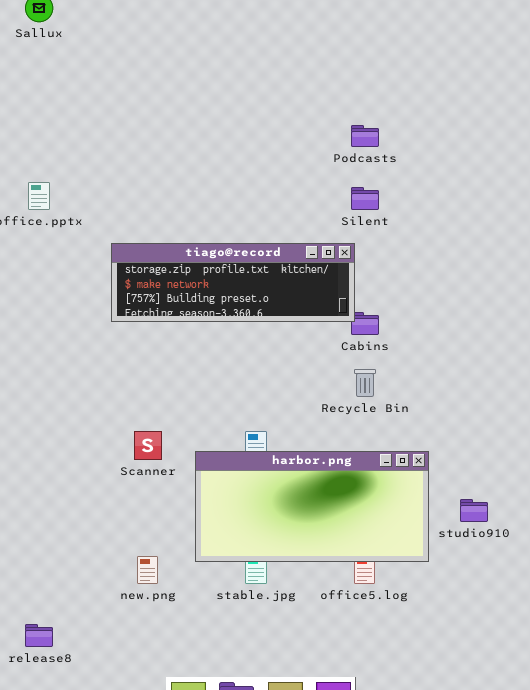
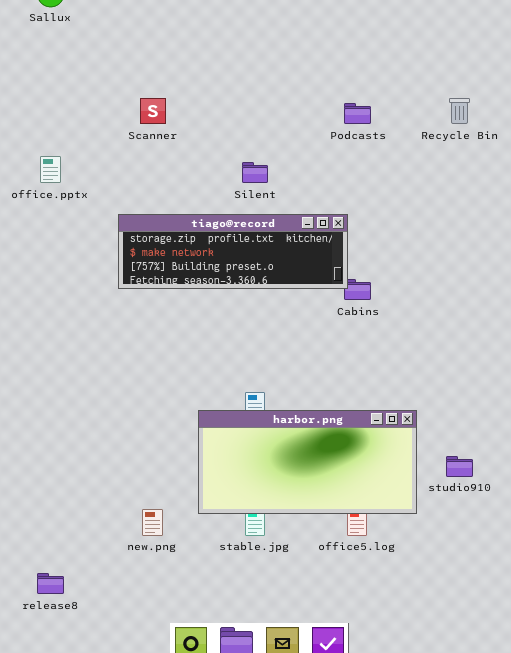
Silent: [351,187,379,210] -> [242,162,268,183], moved
Recycle Bin: [354,369,376,397] -> [449,98,470,124], moved
Scanner: [134,431,162,460] -> [140,98,166,124], moved

